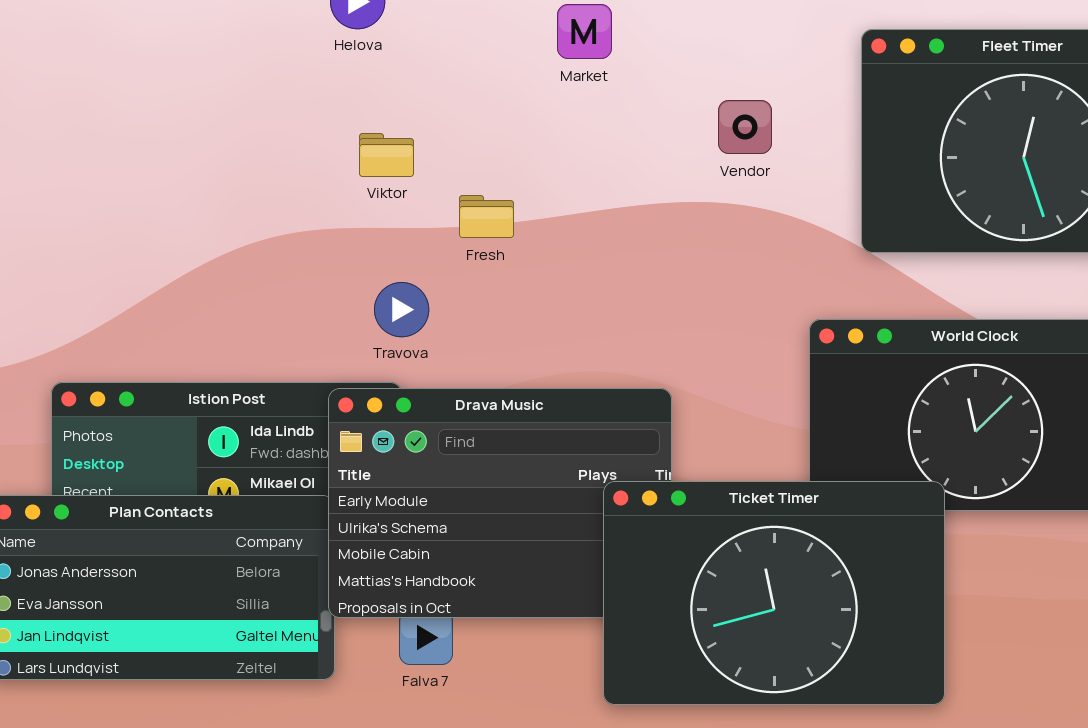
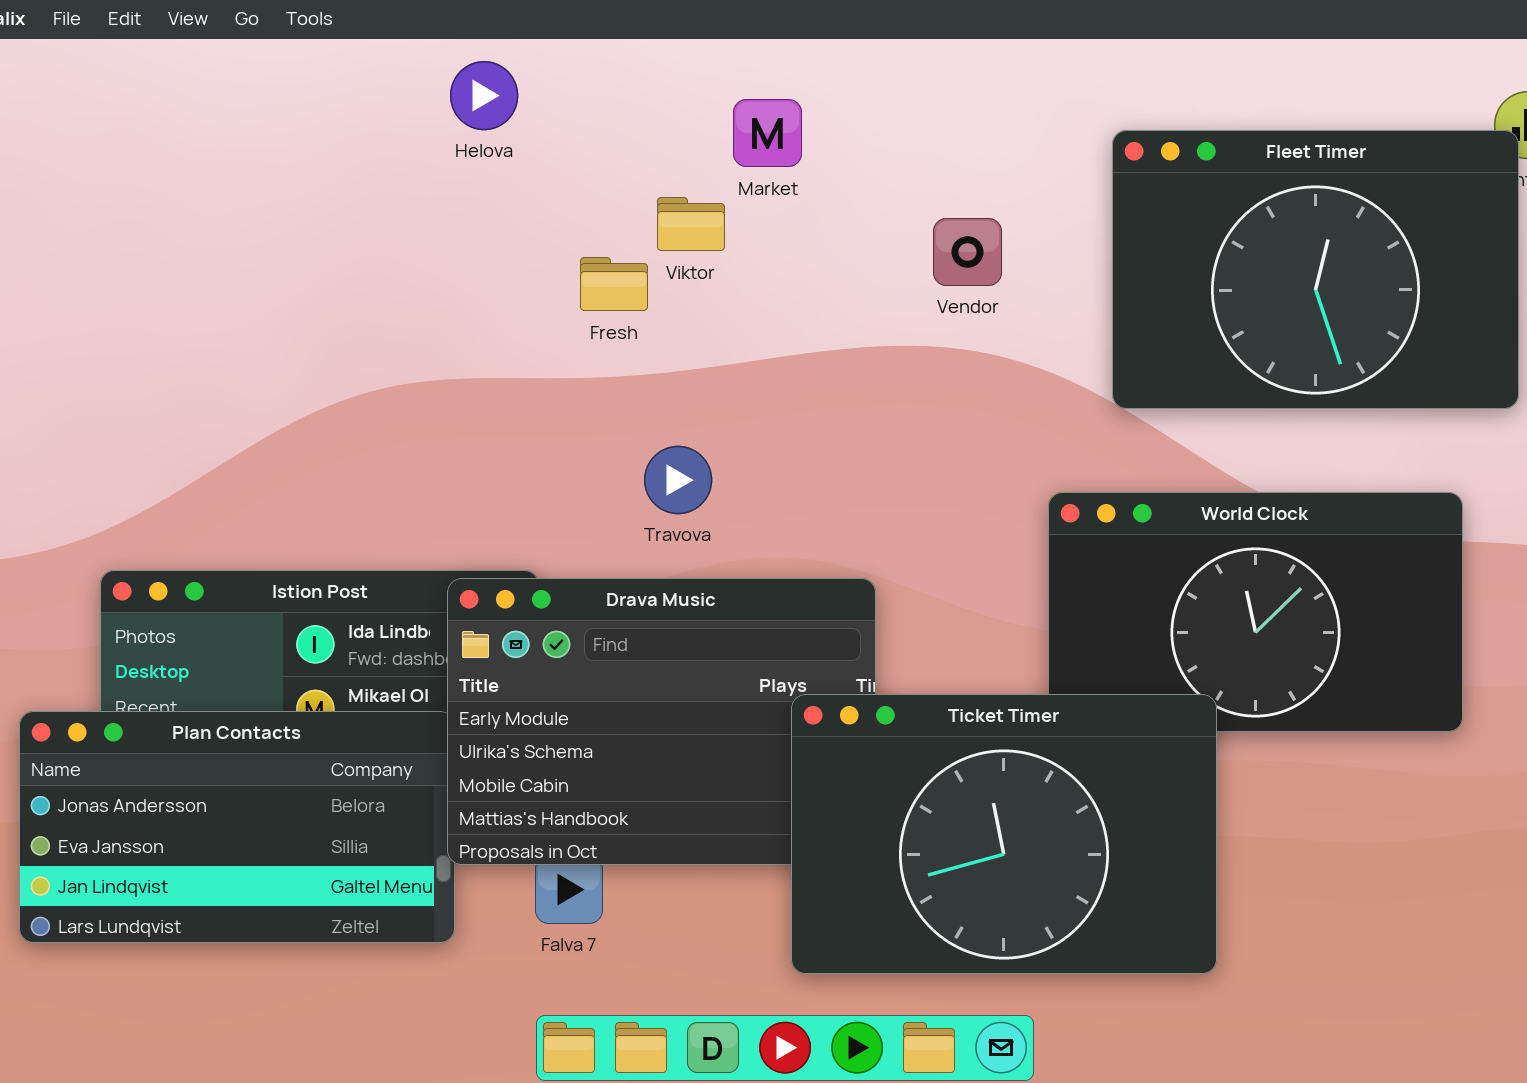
Viktor: [359,133,414,177] -> [657,197,725,251], moved
Fresh: [459,195,514,238] -> [580,257,648,311], moved
Travova: [374,282,429,337] -> [644,446,712,514], moved

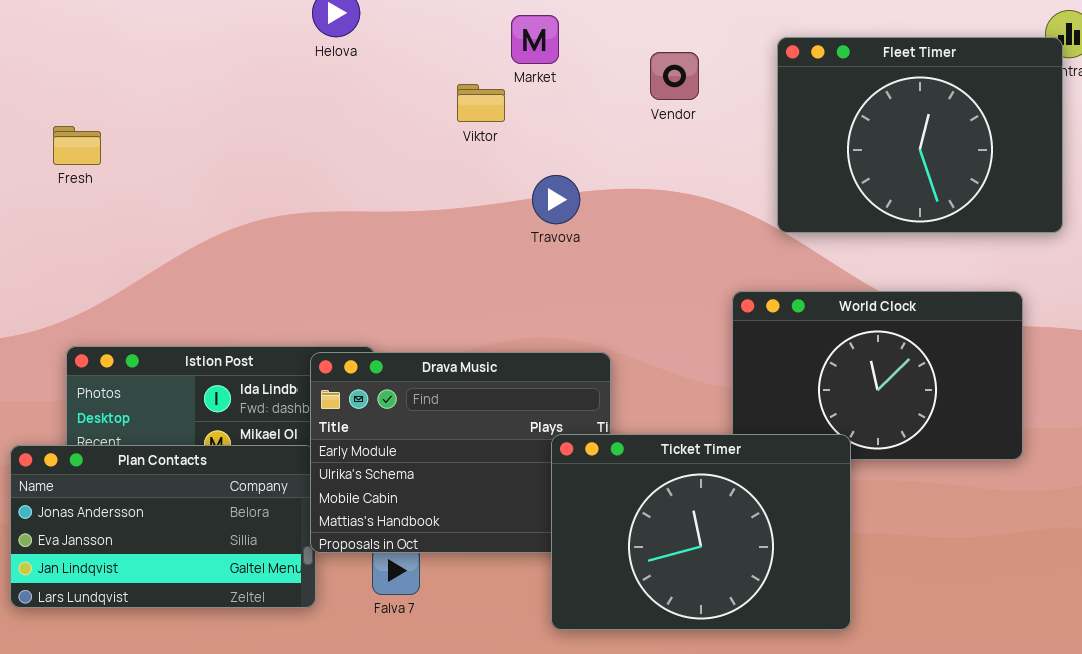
Vendor: [933,218,1002,286] -> [650,52,699,100], moved
Fresh: [580,257,648,311] -> [53,126,101,165], moved
Travova: [644,446,712,514] -> [532,175,580,224], moved

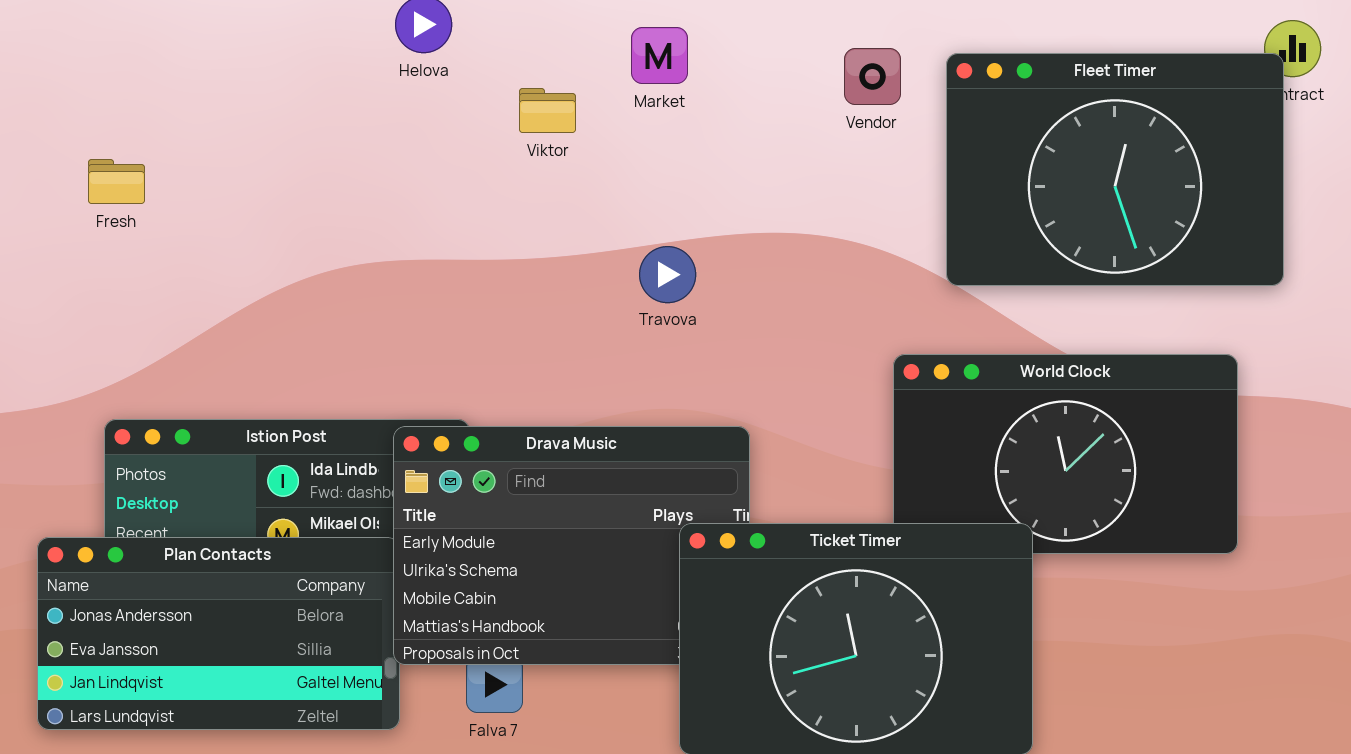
Vendor: [650,52,699,100] -> [844,48,901,105], moved
Viktor: [457,84,505,122] -> [519,88,576,133], moved
Travova: [532,175,580,224] -> [639,246,696,303], moved

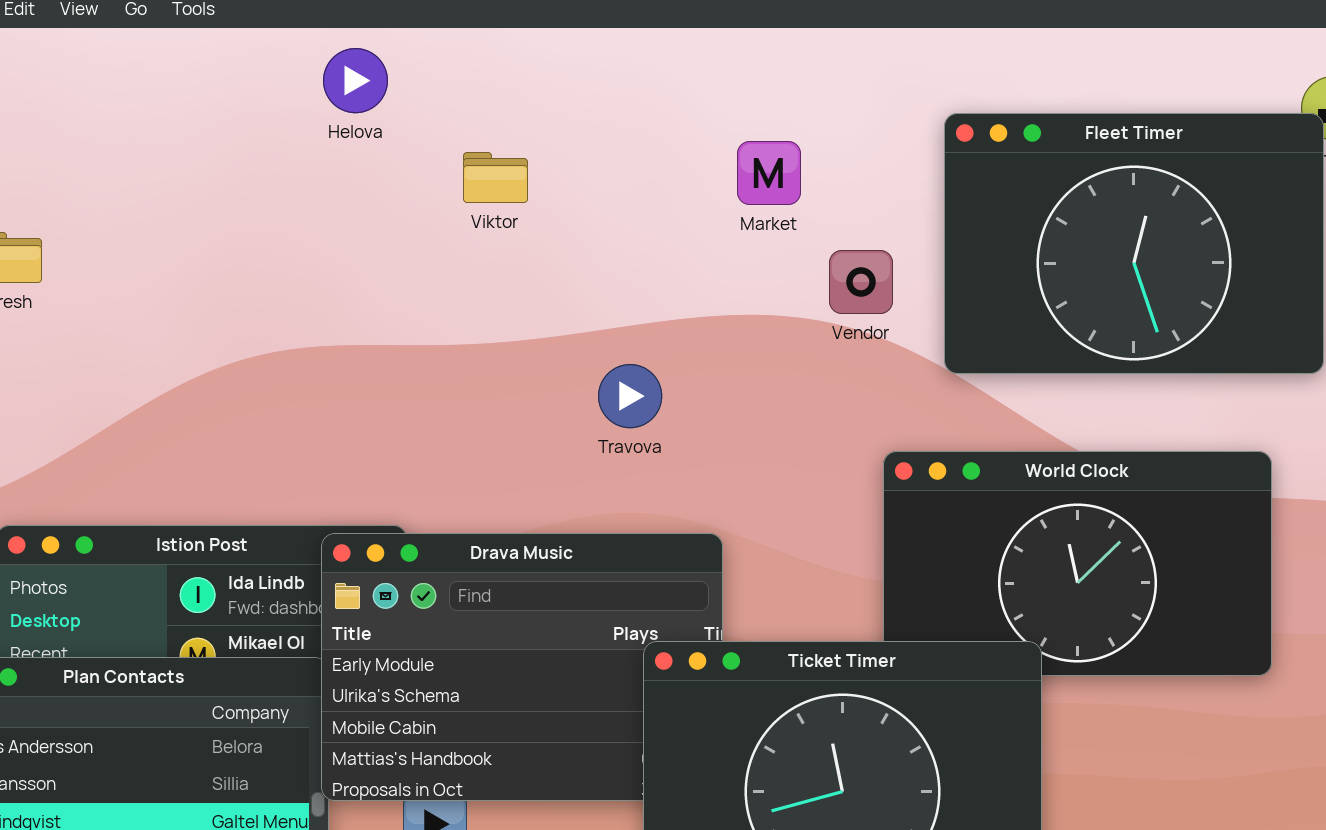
Market: [631,27,688,84] -> [737,141,801,205], moved
Vendor: [844,48,901,105] -> [829,250,893,314], moved
Travova: [639,246,696,303] -> [598,364,662,428], moved

